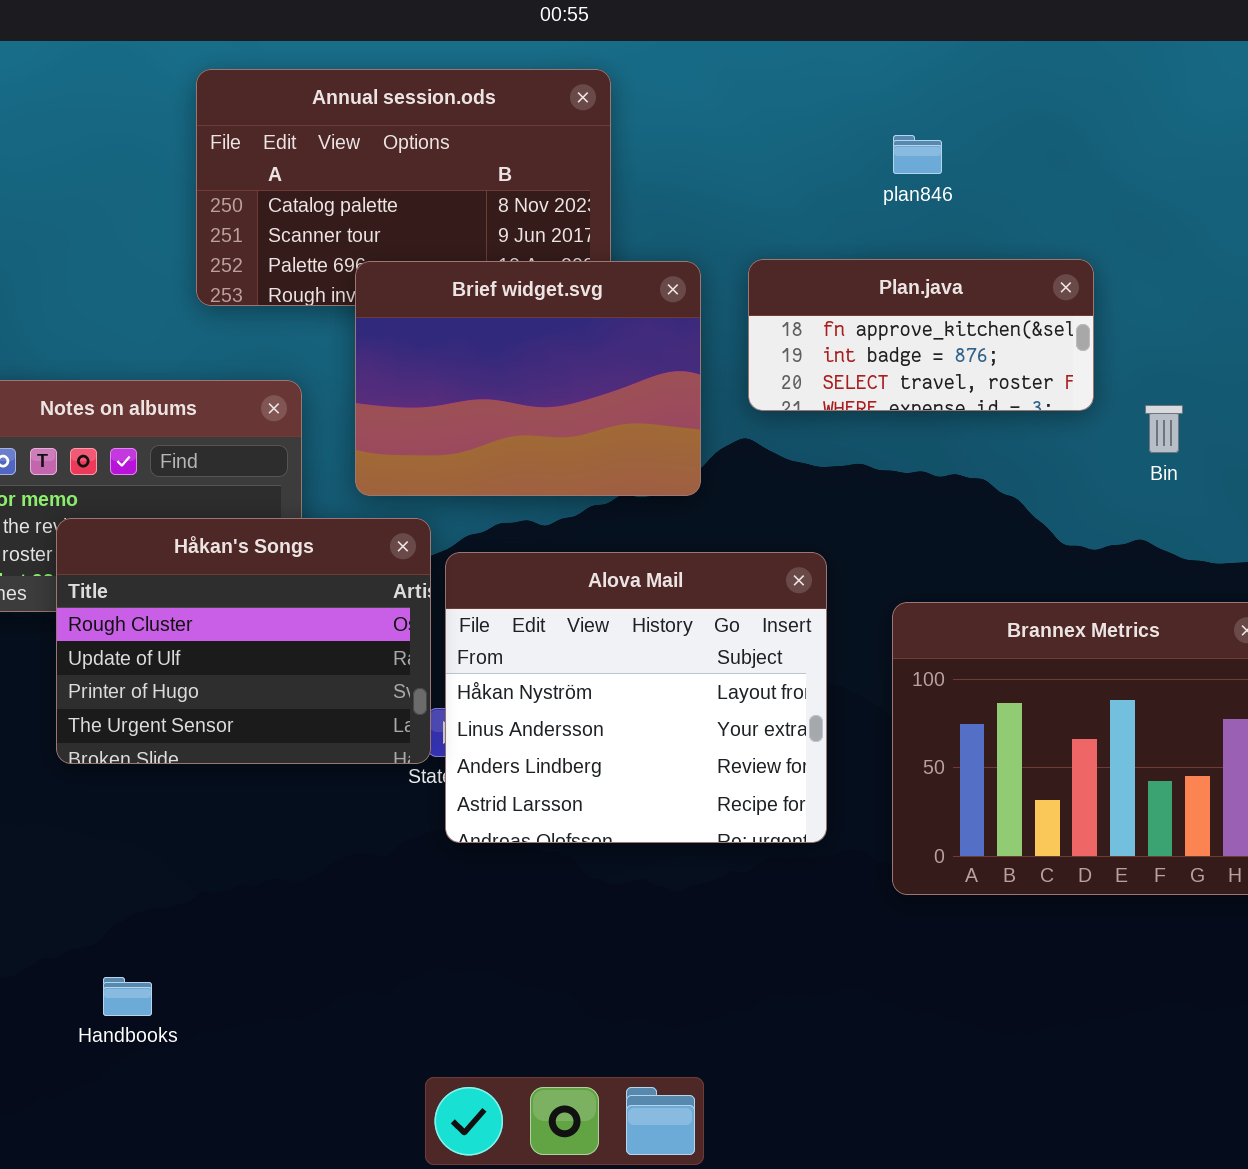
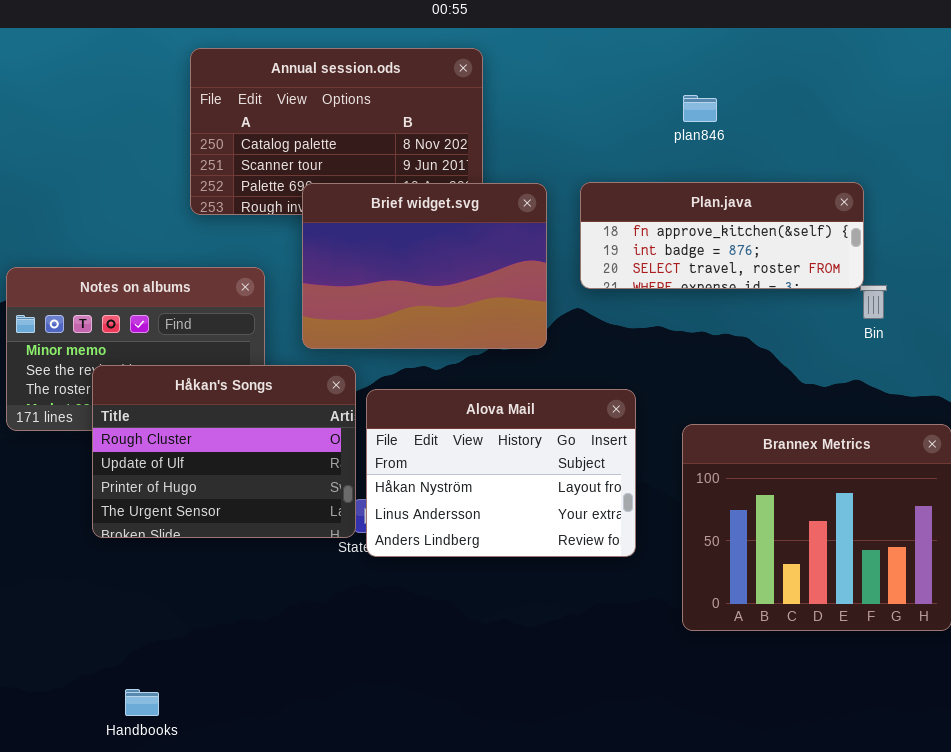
Plan.java: [748,259,1094,411] -> [580,182,864,289], resized
Alova Mail: [445,552,827,843] -> [366,389,636,557], resized

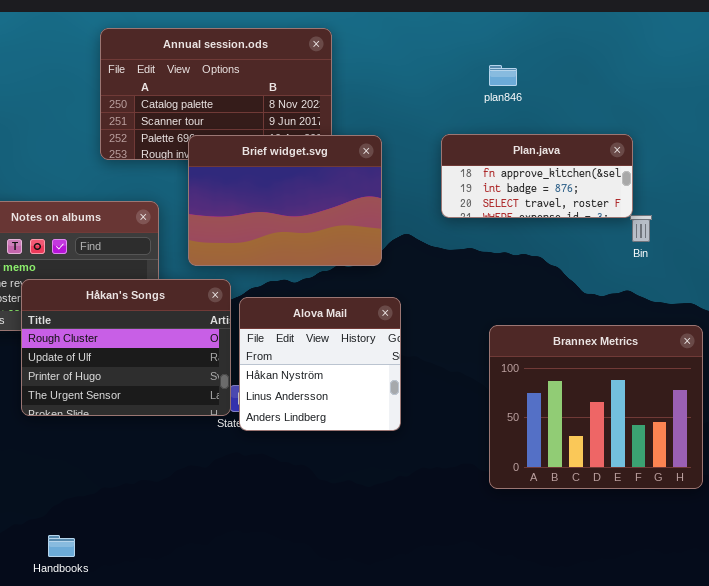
Plan.java: [580,182,864,289] -> [441,134,633,218], resized
Alova Mail: [366,389,636,557] -> [239,297,401,431], resized

